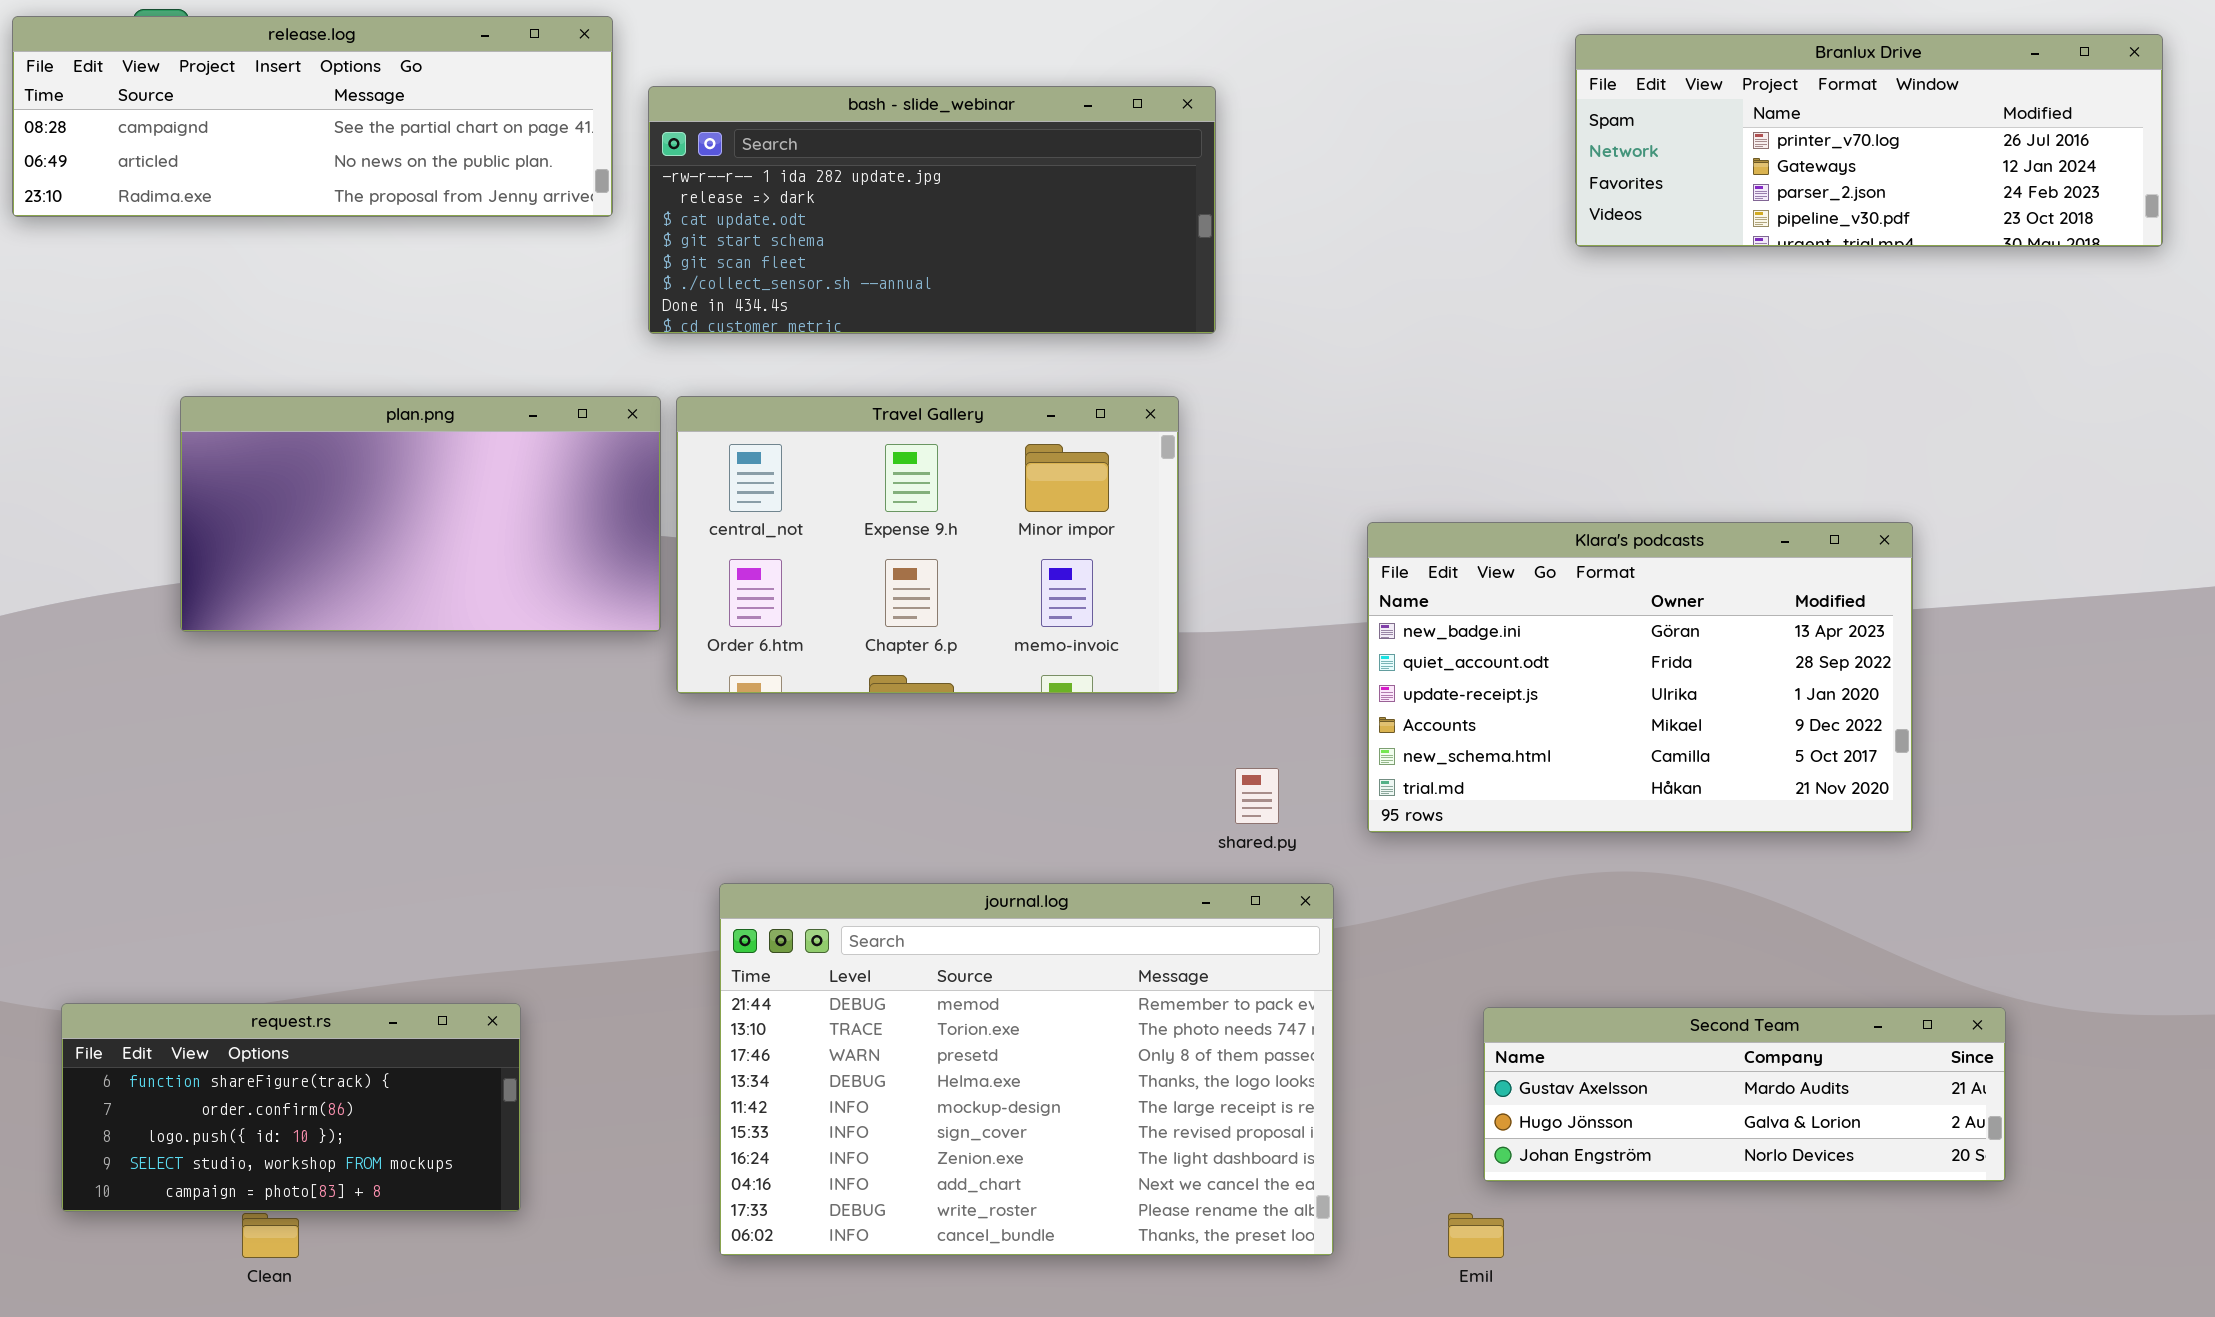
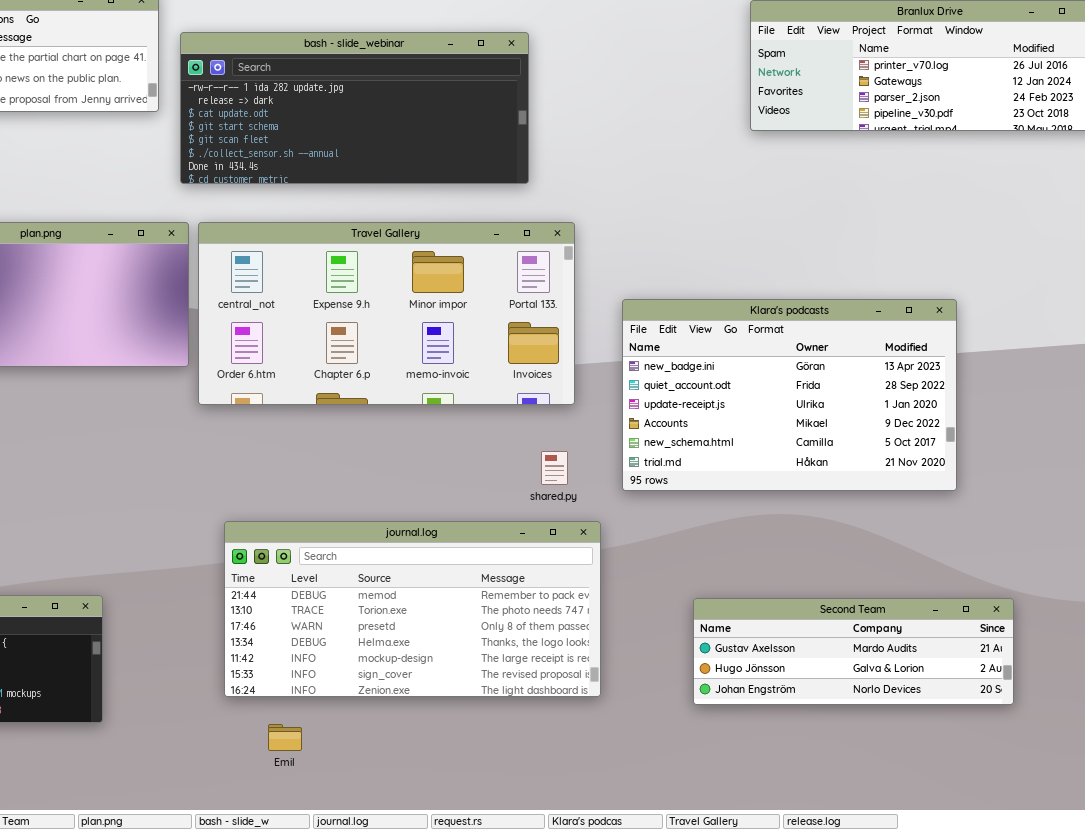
Travel Gallery: [676,396,1179,694] -> [198,222,575,405], resized
journal.log: [719,883,1334,1256] -> [224,521,601,697], resized
Emil: [1448,1213,1504,1258] -> [268,724,302,751], moved

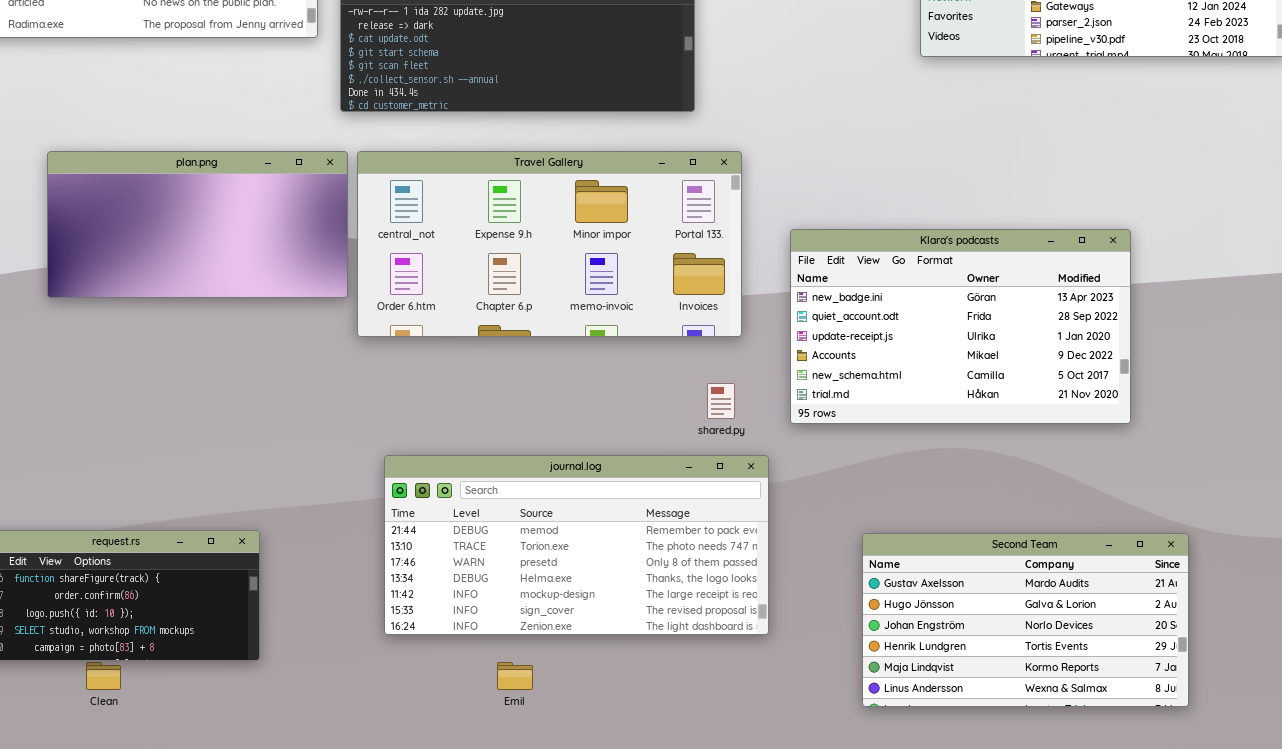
Second Team: [693,598,1014,705] -> [862,533,1189,707], resized
Emil: [268,724,302,751] -> [497,662,533,690], moved

